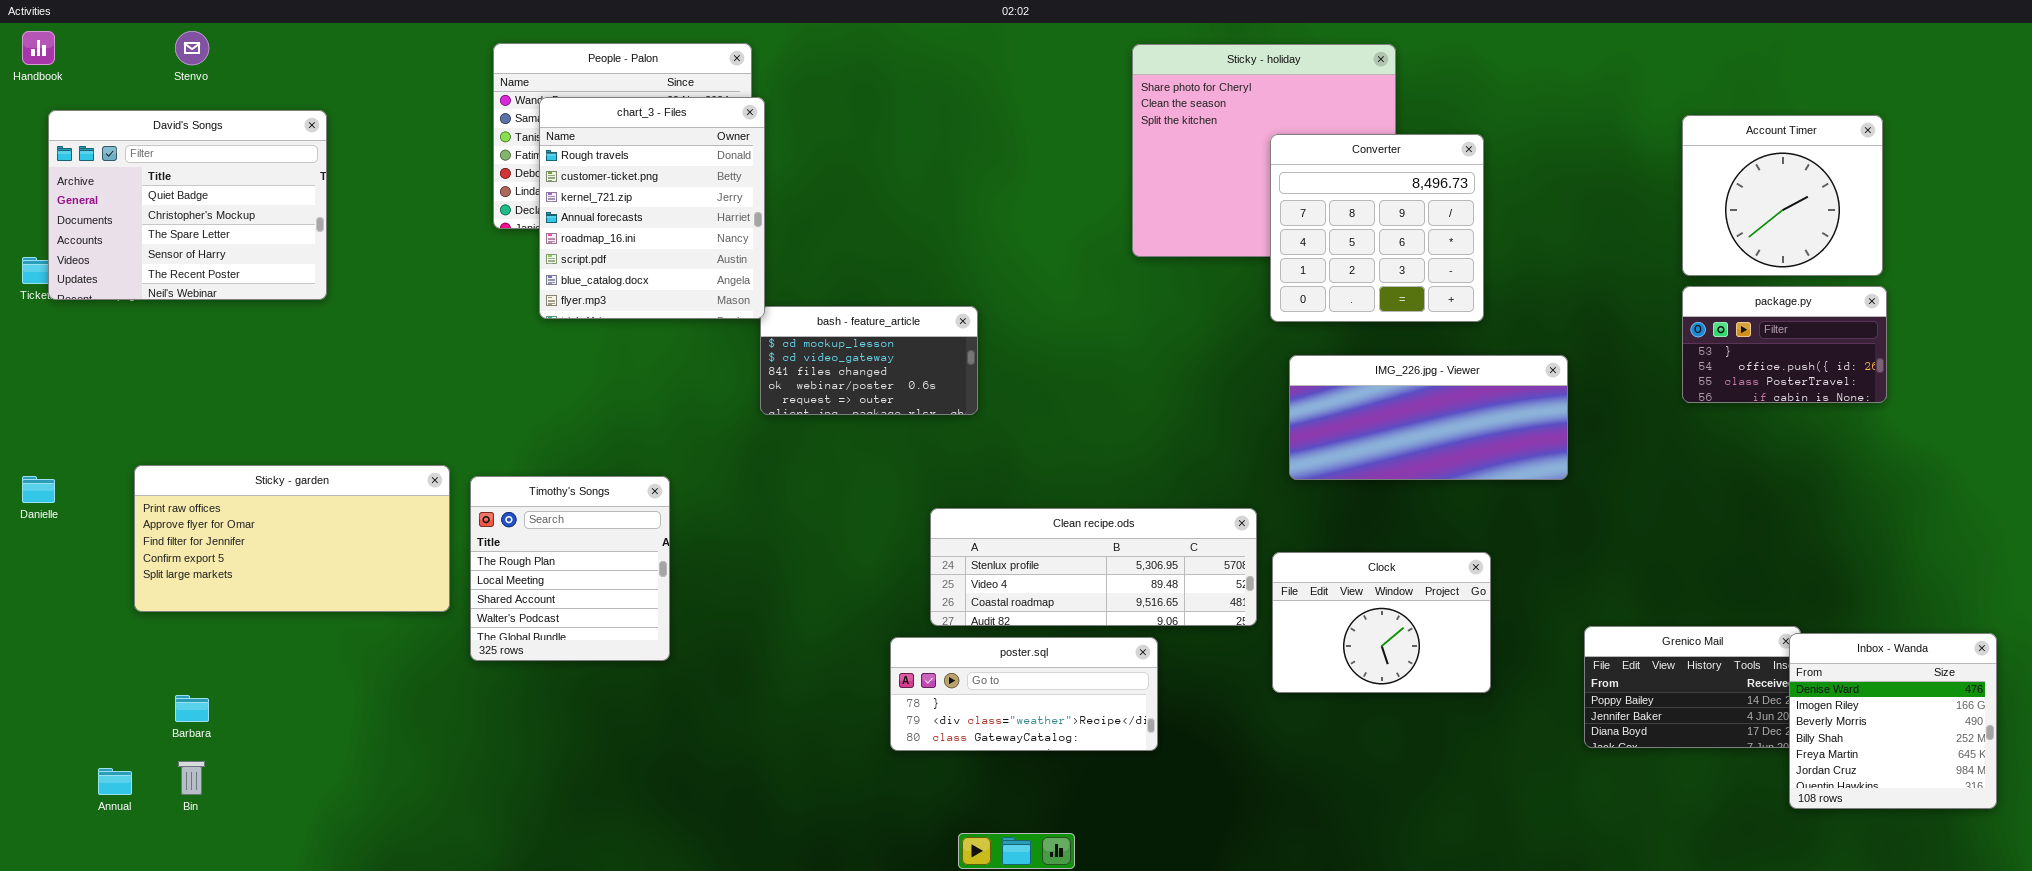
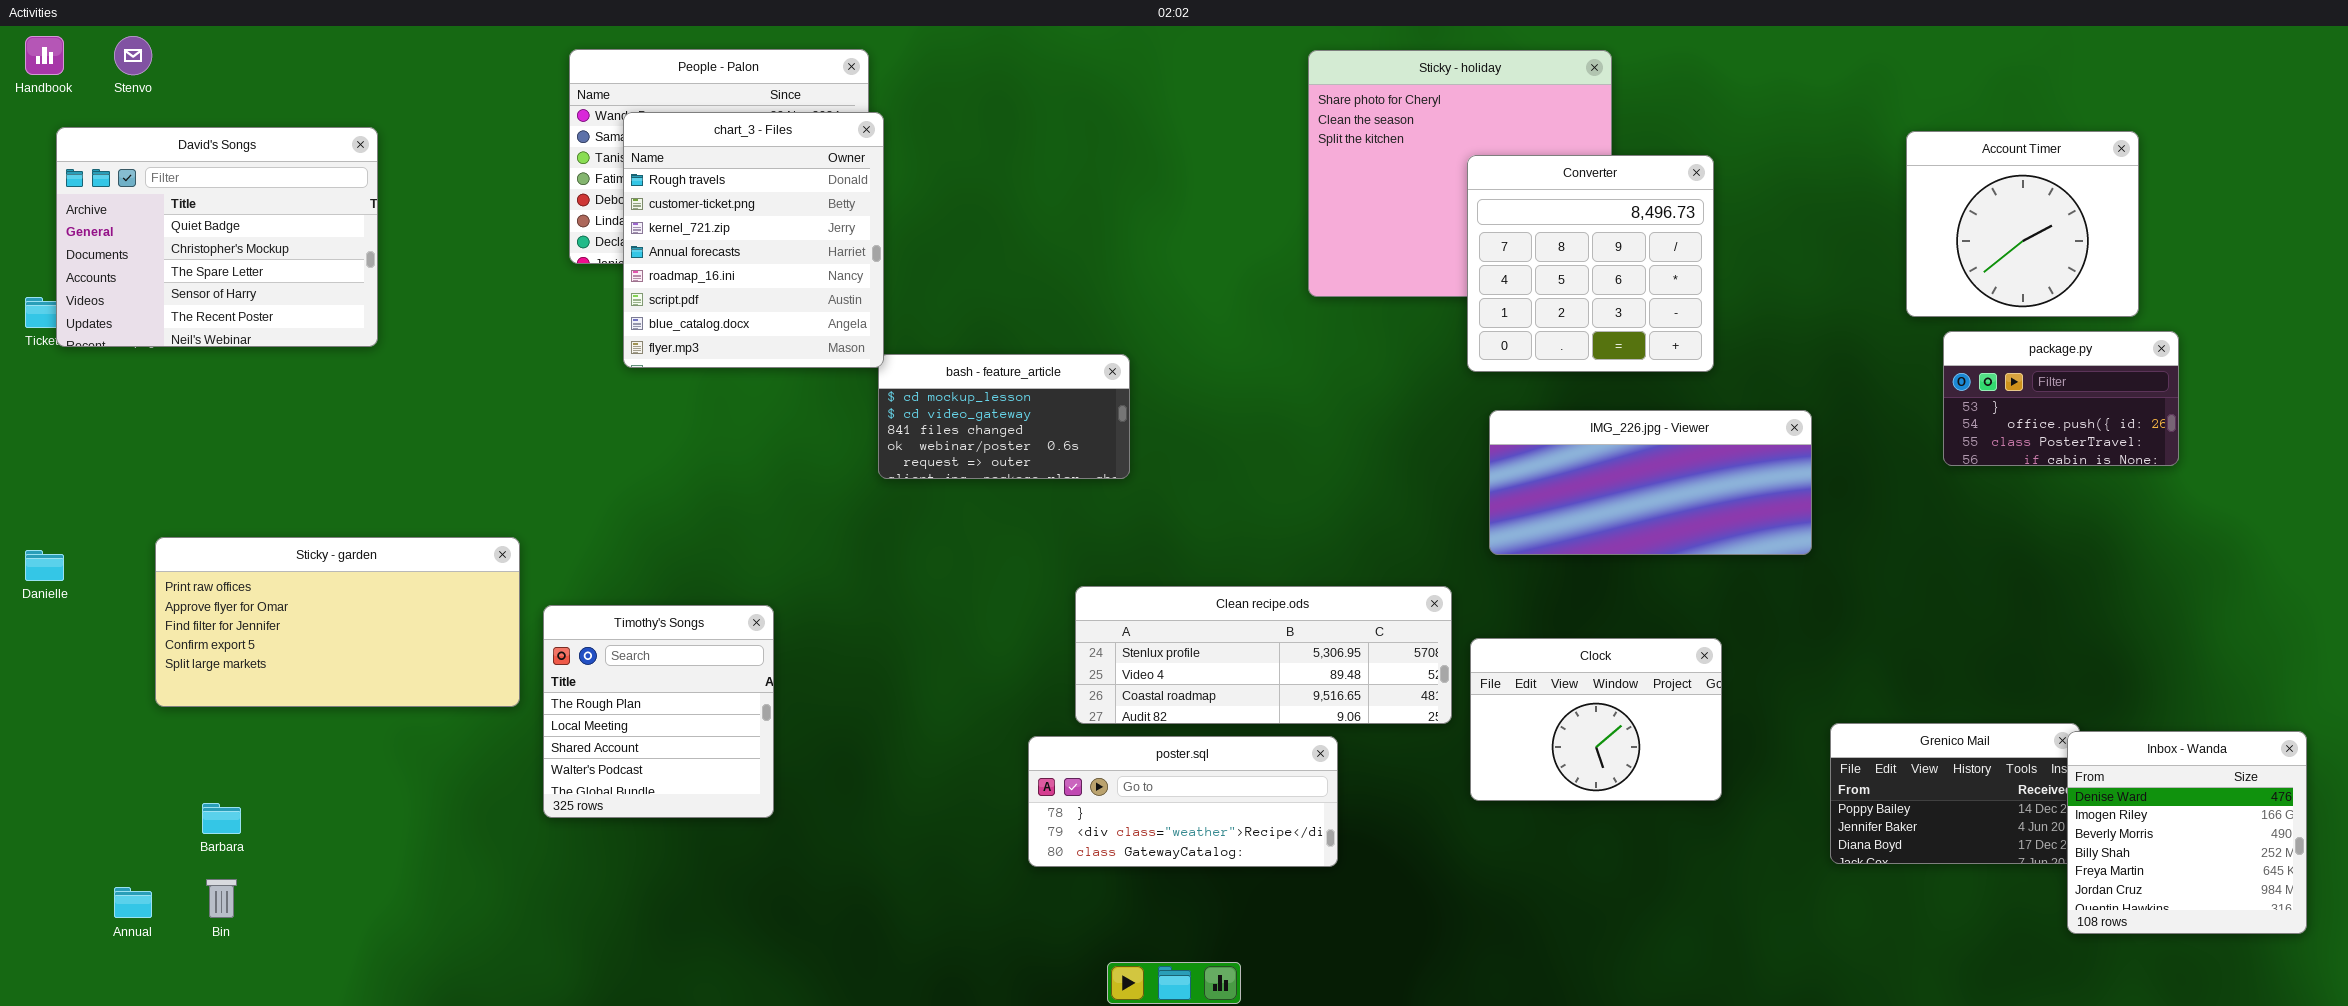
Stenvo: [175,31,209,65] -> [114,36,152,75], moved
Account Timer: [1682,115,1883,276] -> [1906,131,2139,317], moved
Timothy's Songs: [470,476,670,661] -> [543,605,774,818], moved

